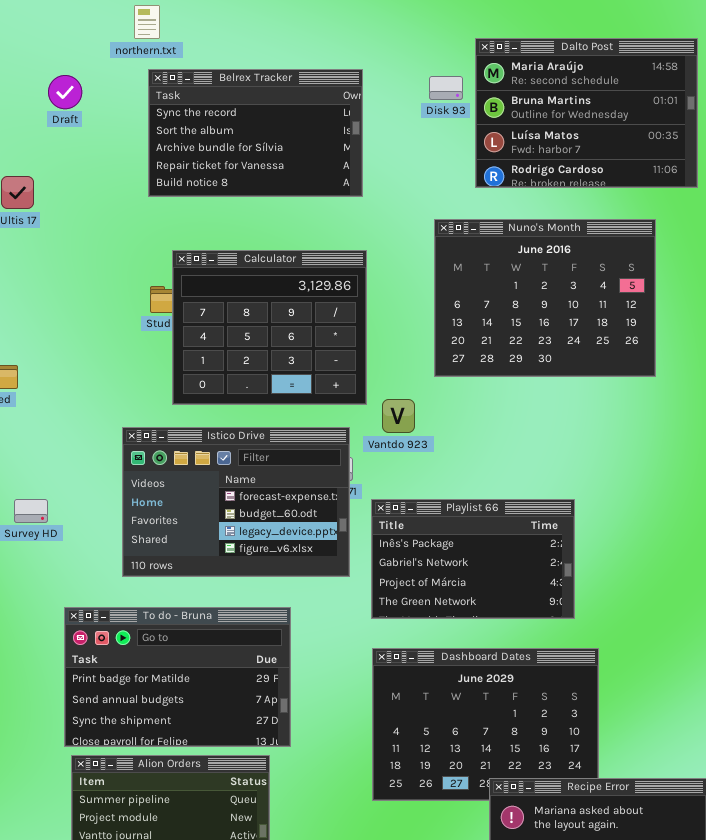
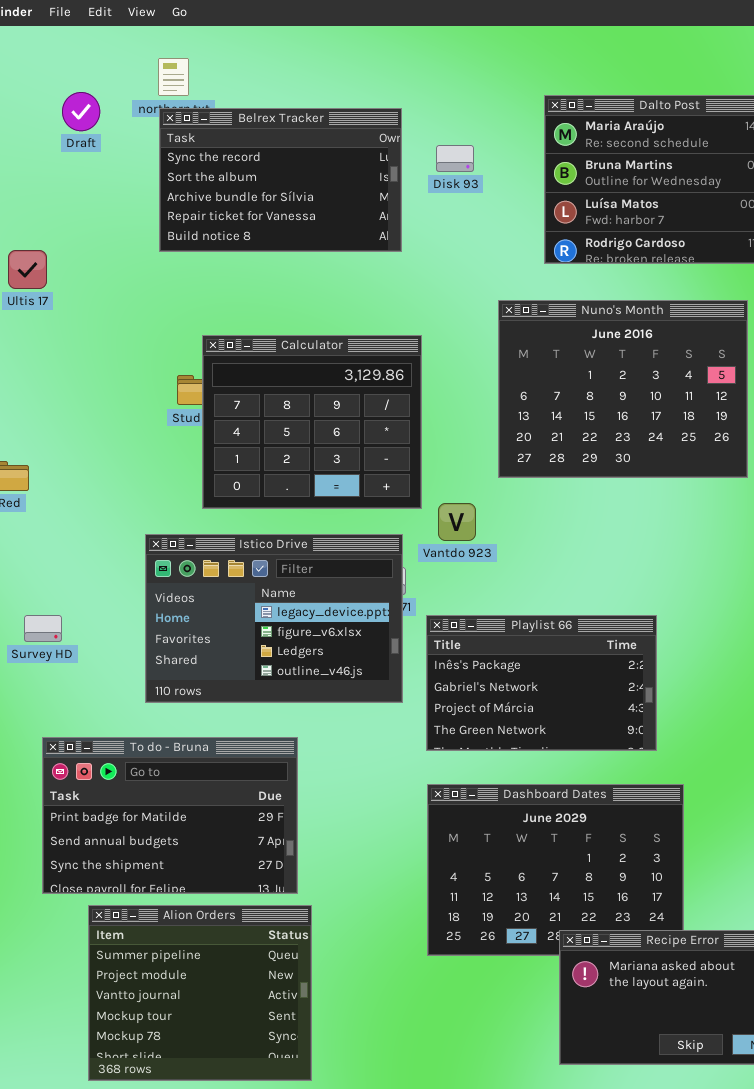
Belrex Tracker: [148,69,363,197] -> [159,108,402,252], moved
Draft: [48,75,82,109] -> [62,92,100,131], moved
Disk 93: [429,76,463,100] -> [436,145,474,172], moved
Istico Drive: [122,427,350,577] -> [145,534,403,703], scrolled down 2 rows
To do - Bruna: [64,607,291,747] -> [42,737,298,894], moved

